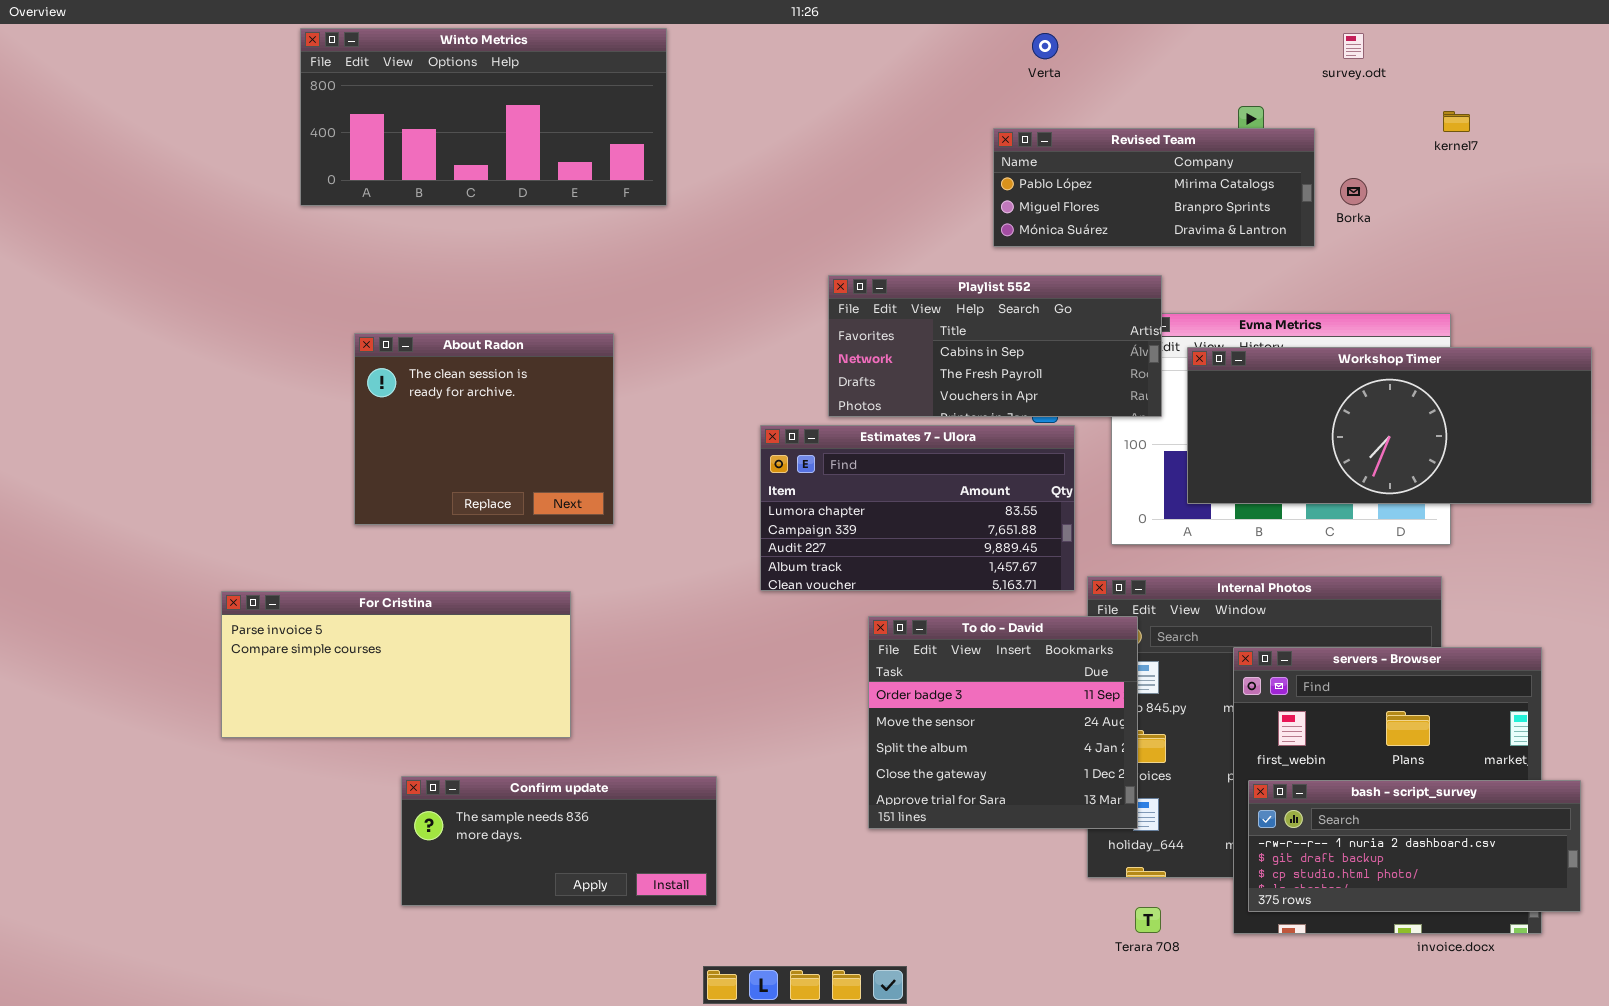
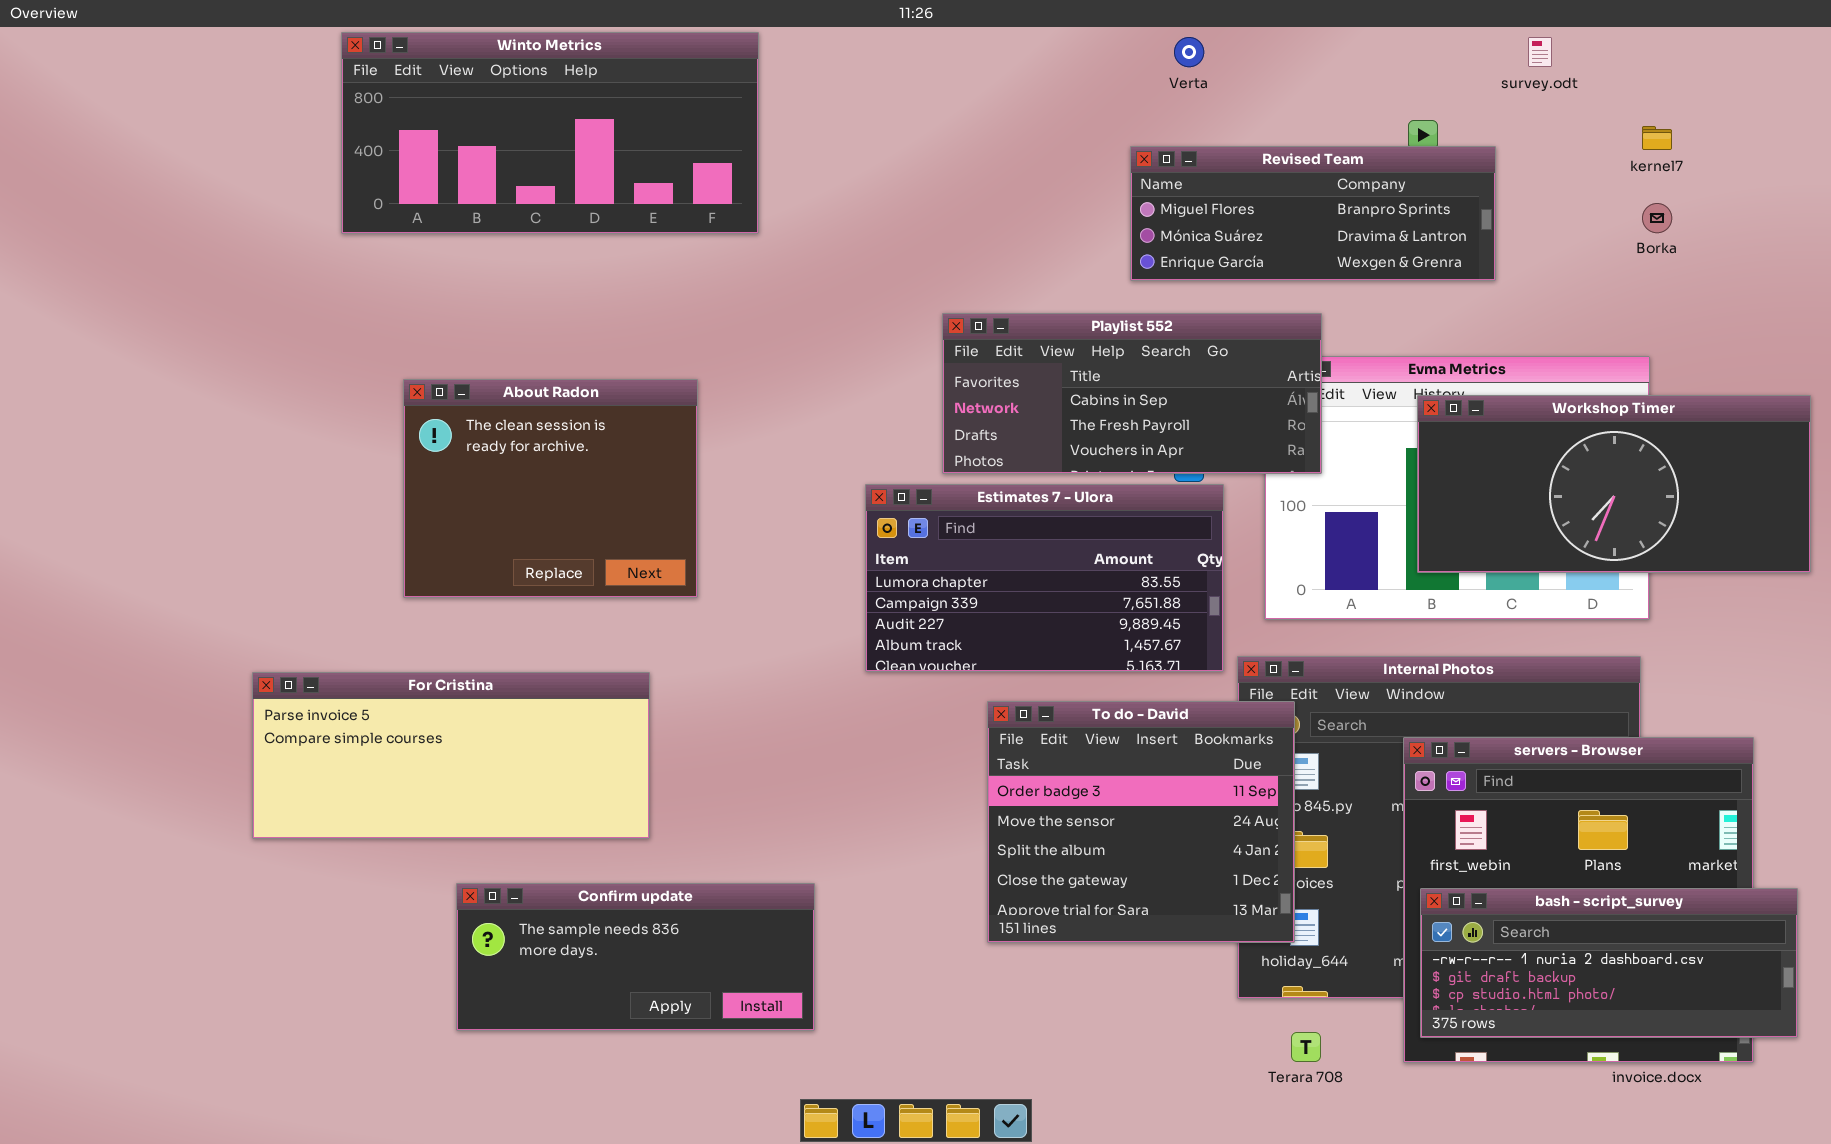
Revised Team: [993,128,1315,247] -> [1130,146,1496,281], scrolled down 1 row
Borka: [1340,178,1367,205] -> [1642,203,1672,233], moved
Workshop Timer: [1187,347,1592,504] -> [1417,395,1811,573], resized

